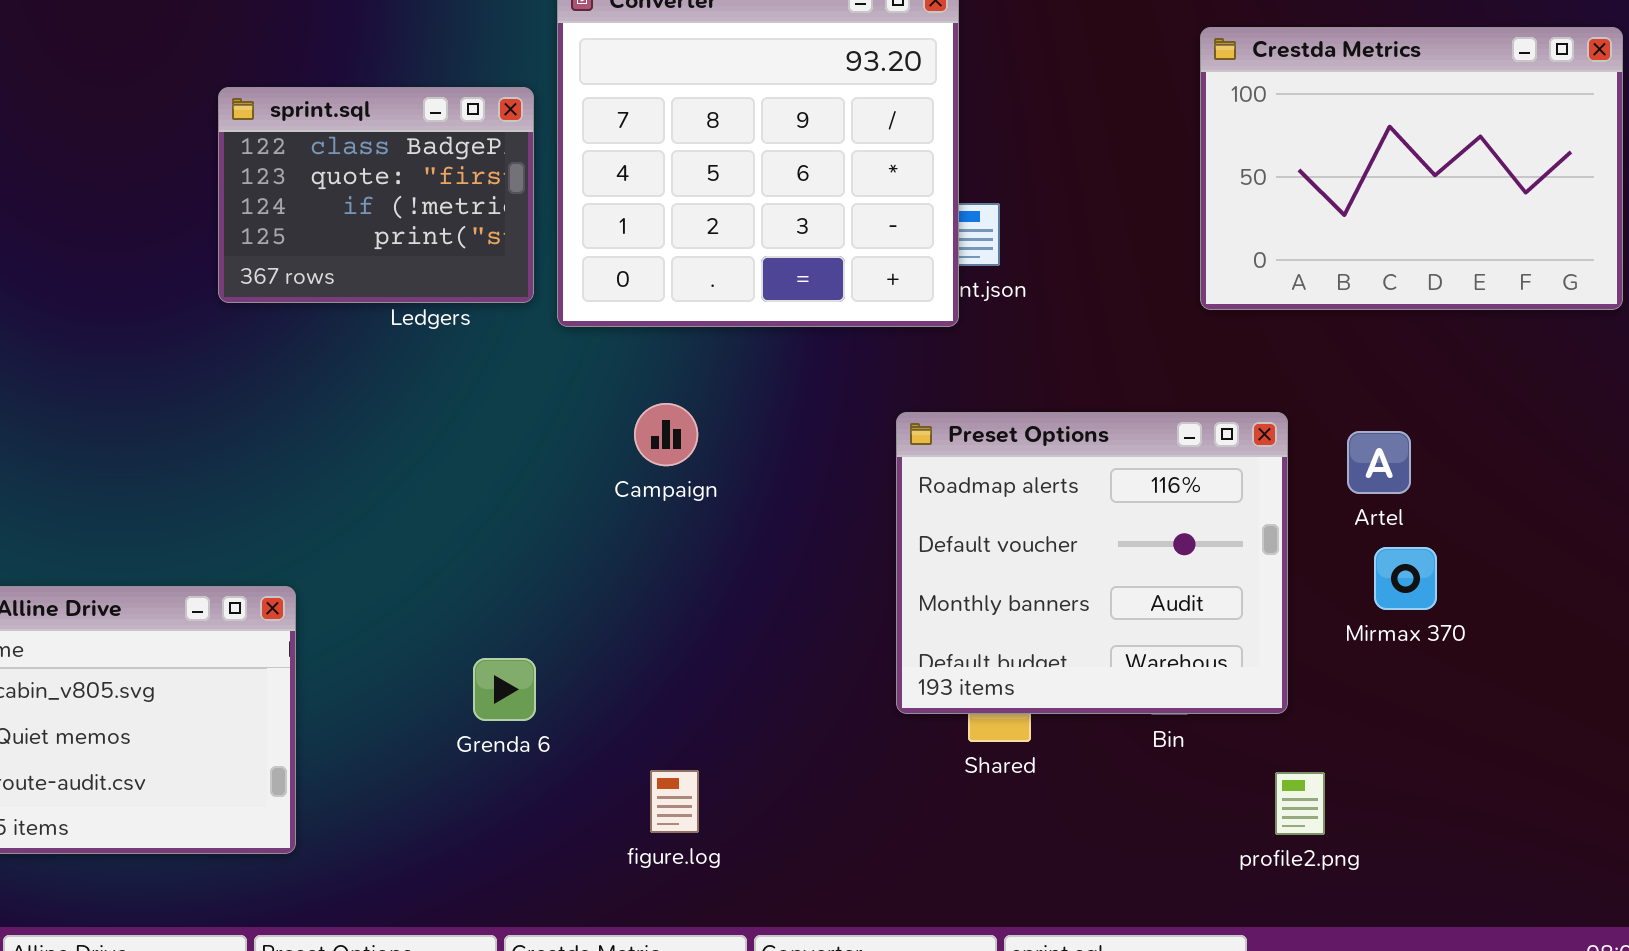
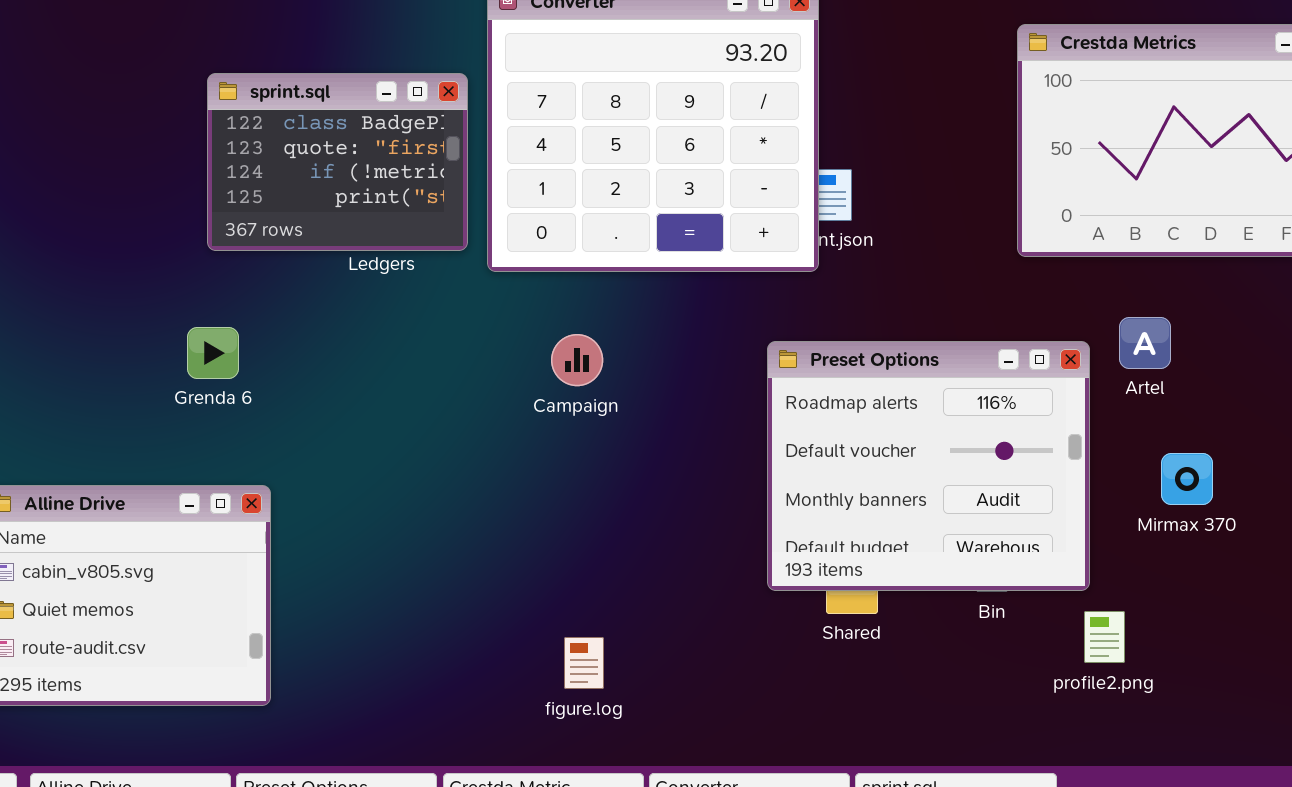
Artel: [1347,431,1411,494] -> [1119,317,1171,369], moved
Grenda 6: [473,658,536,721] -> [187,327,239,379], moved
profile2.png: [1275,772,1325,835] -> [1084,611,1125,663], moved

